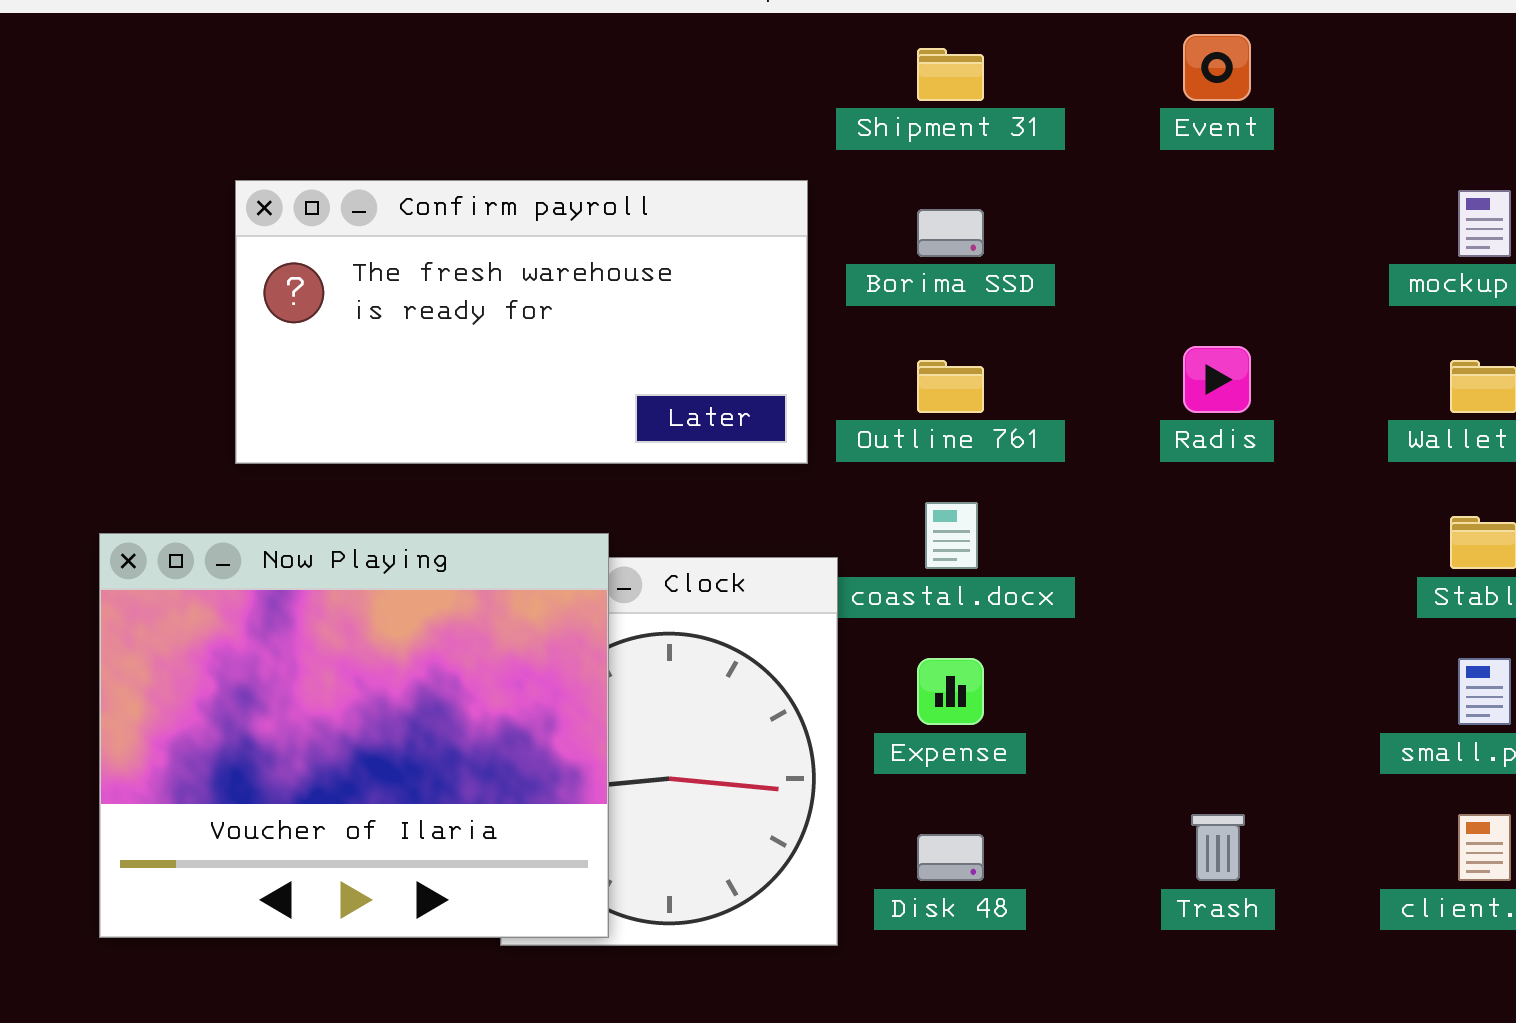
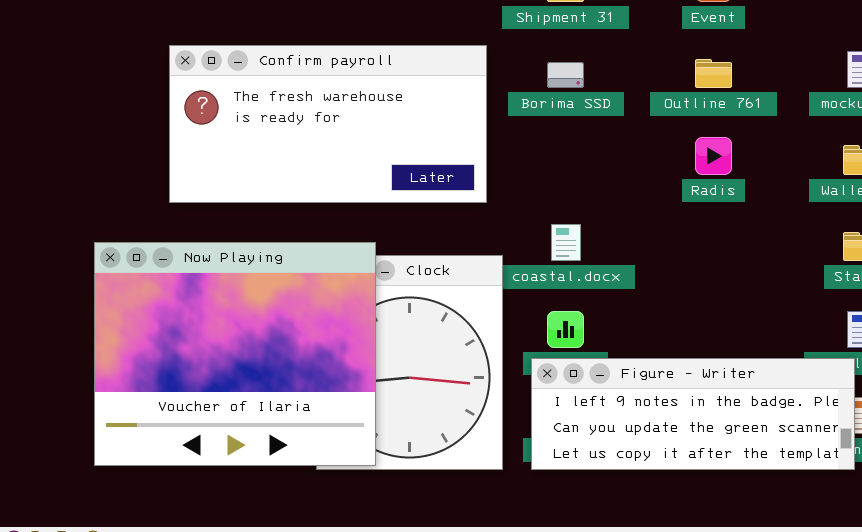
Outline 761: [917,360,984,413] -> [695,59,732,88], moved
Figure - Writer: none -> [531,358,855,470], opened

